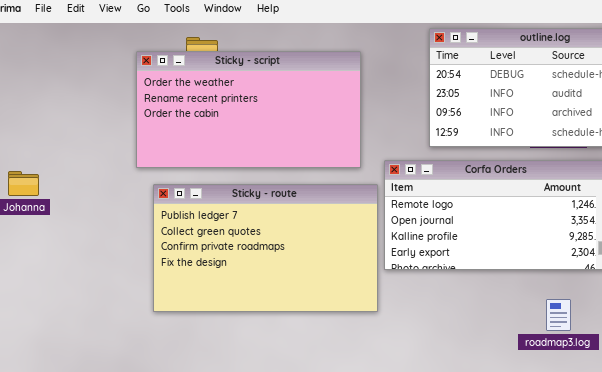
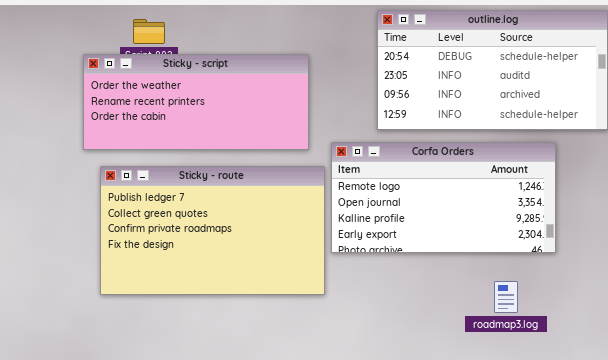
Sticky - script: [136,51,361,168] -> [83,54,309,150], resized

